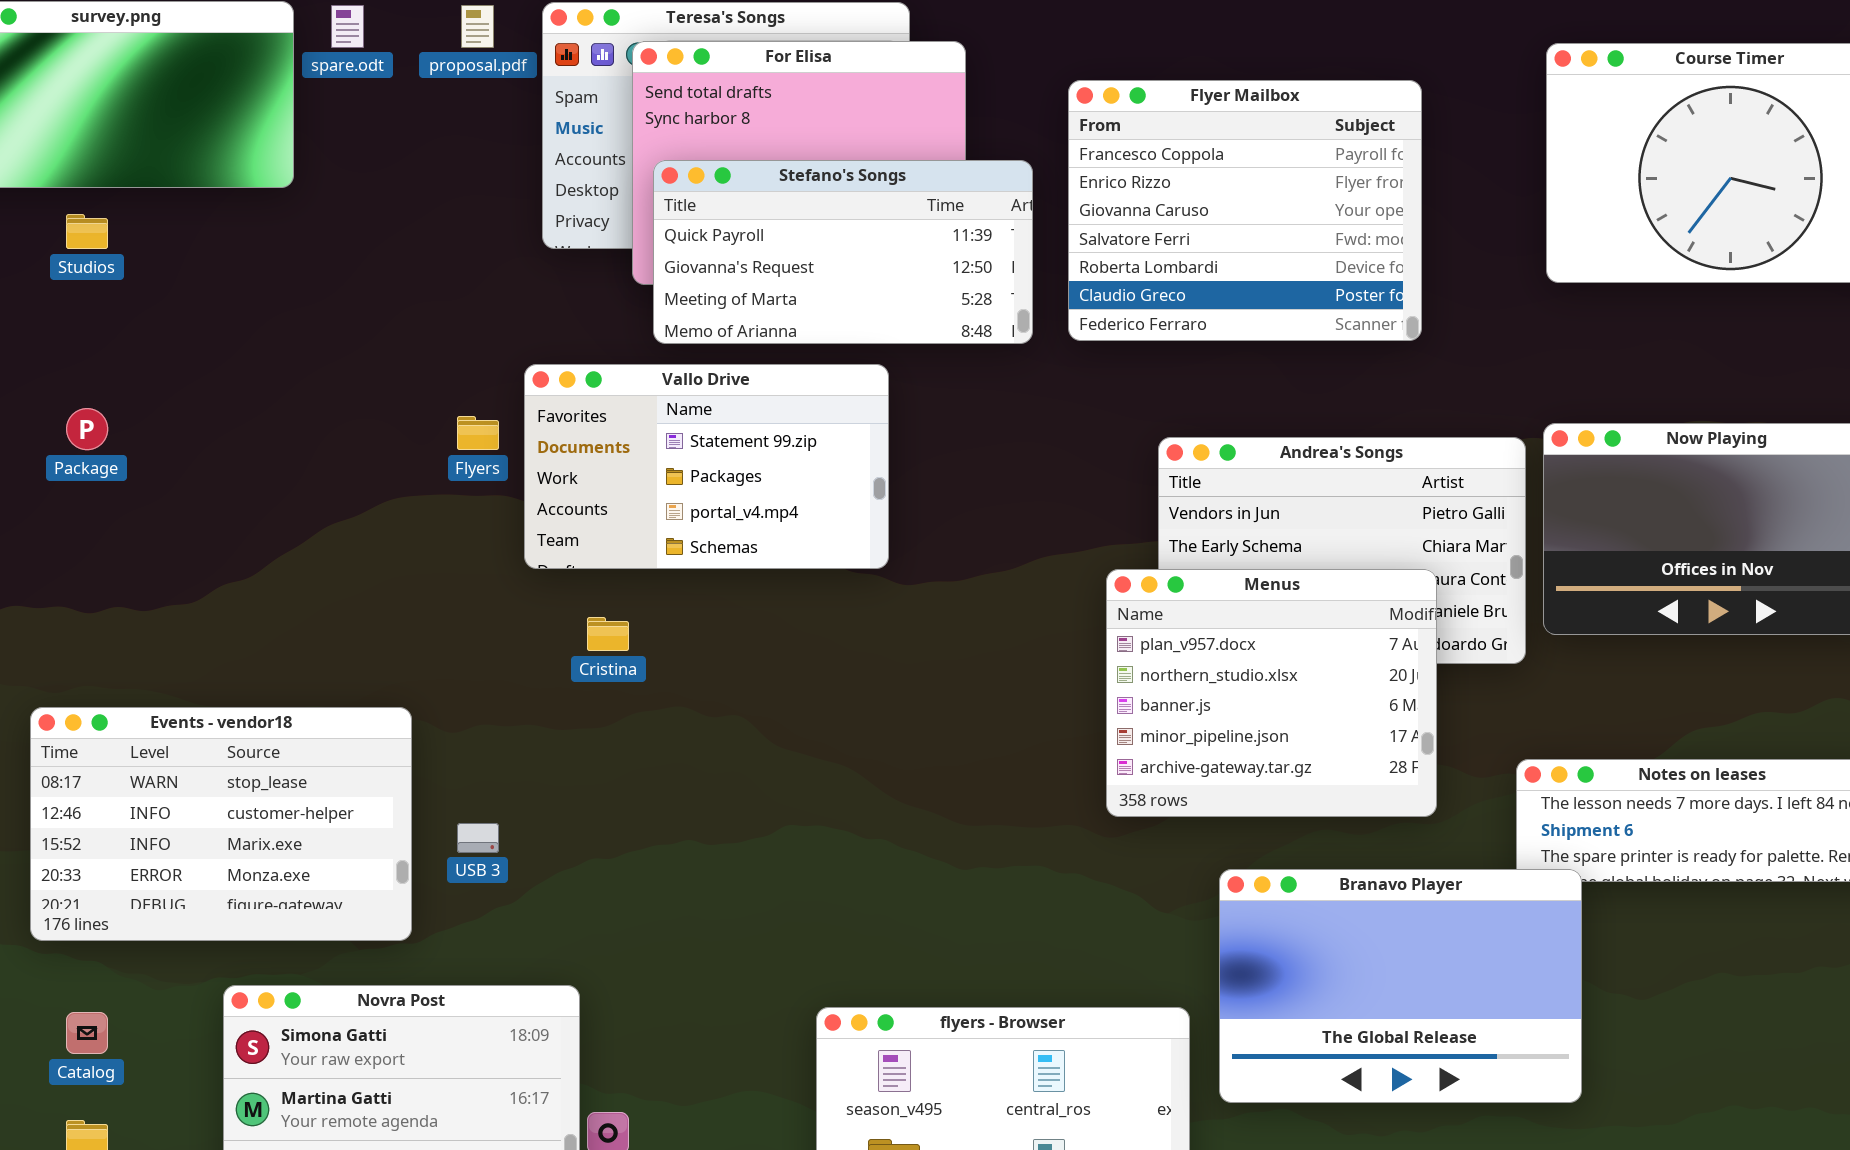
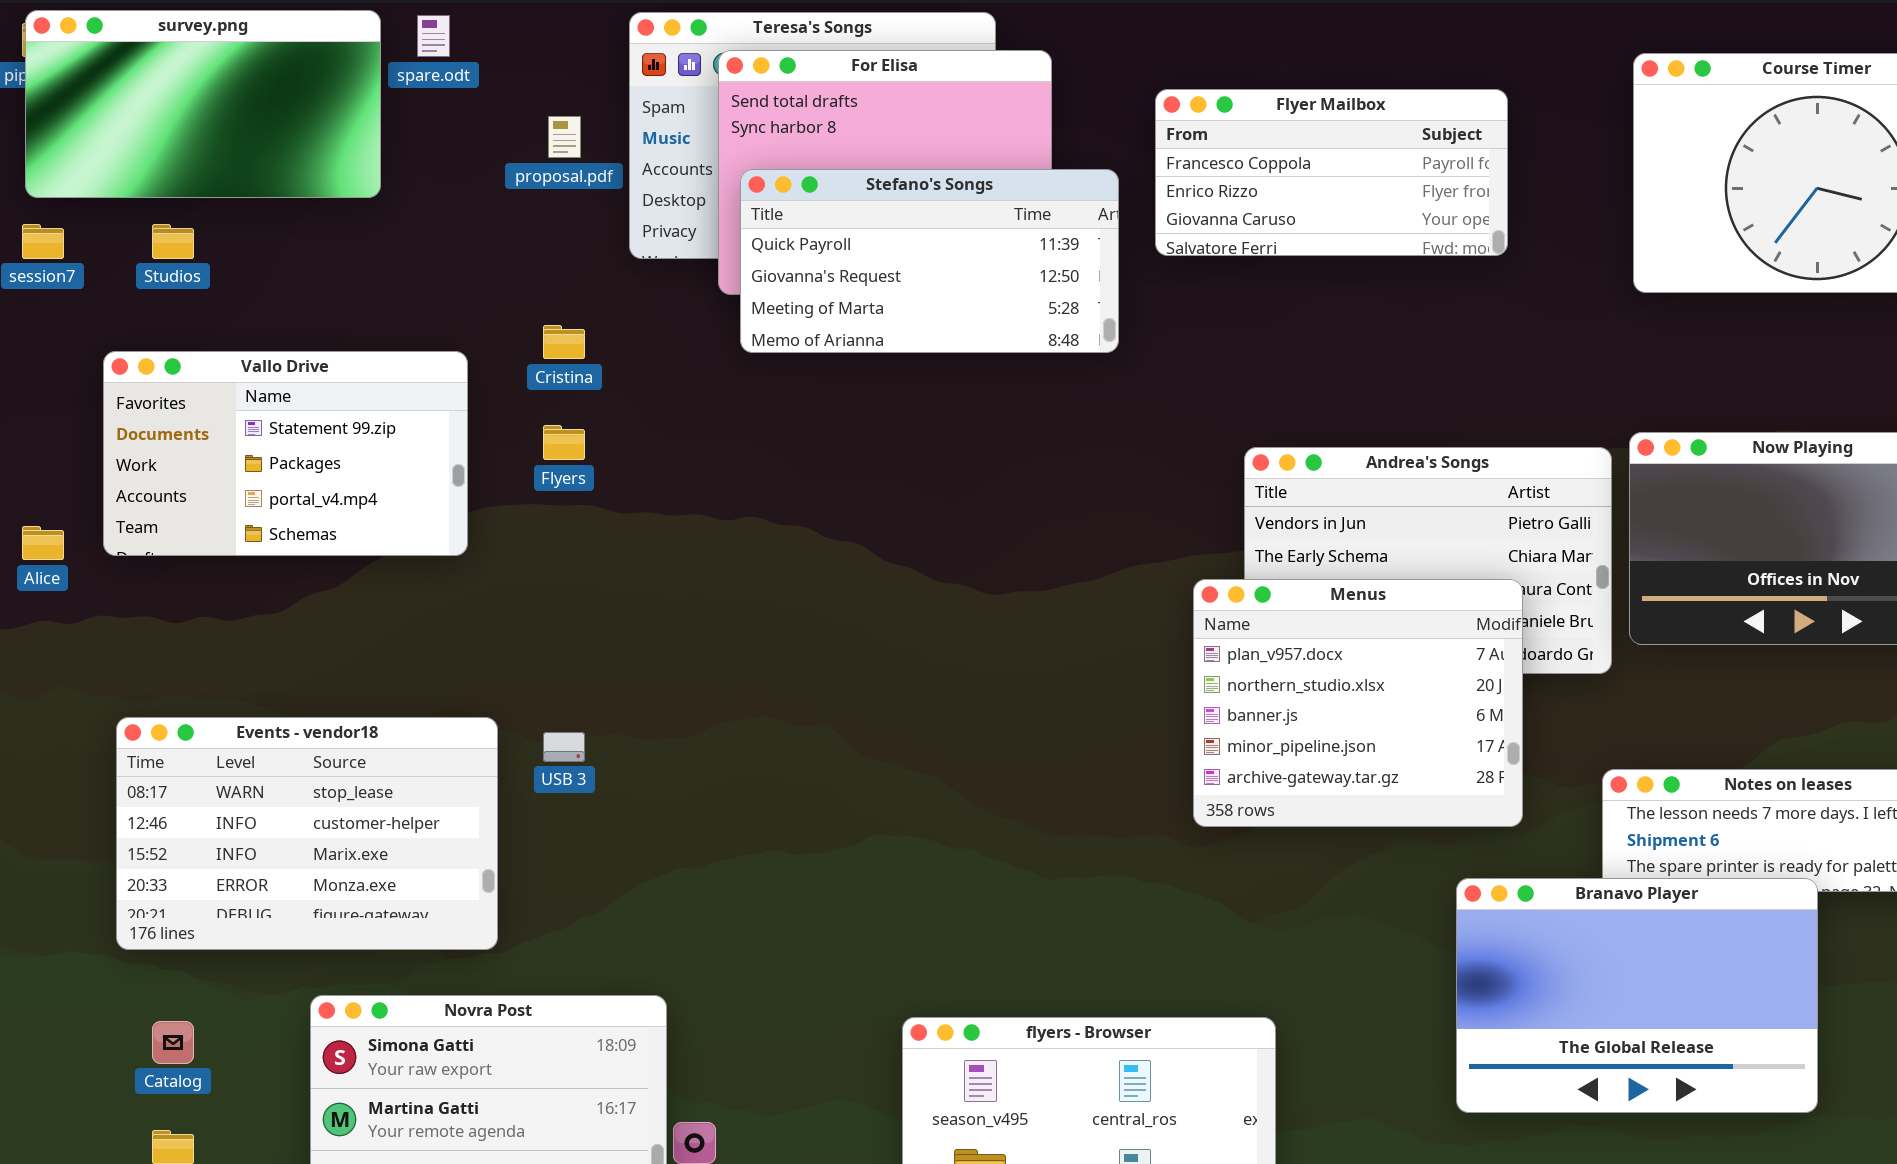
proposal.pdf: [461,5,494,48] -> [548,116,581,158], moved
Flyer Mailbox: [1068,80,1422,341] -> [1155,89,1508,256], resized
Vallo Drive: [524,364,889,569] -> [103,351,468,556], moved
Cristina: [587,617,629,651] -> [543,325,585,359], moved
USB 3: [457,823,499,853] -> [543,732,585,762], moved
Branavo Player: [1219,869,1582,1103] -> [1456,878,1818,1113], moved

